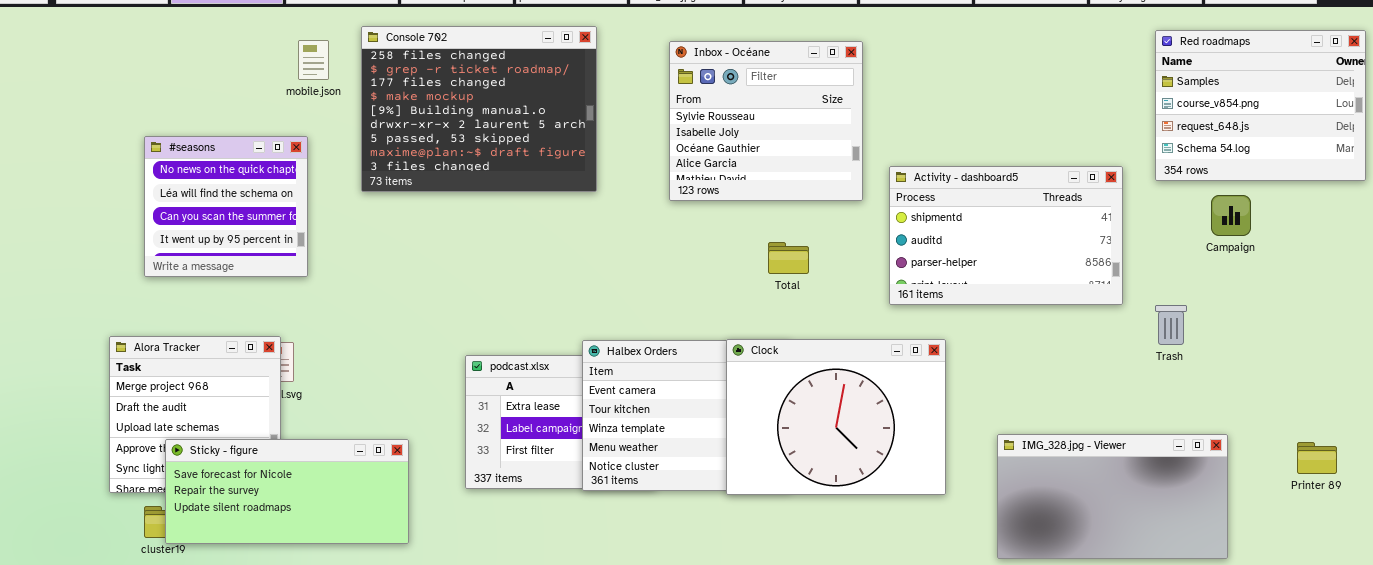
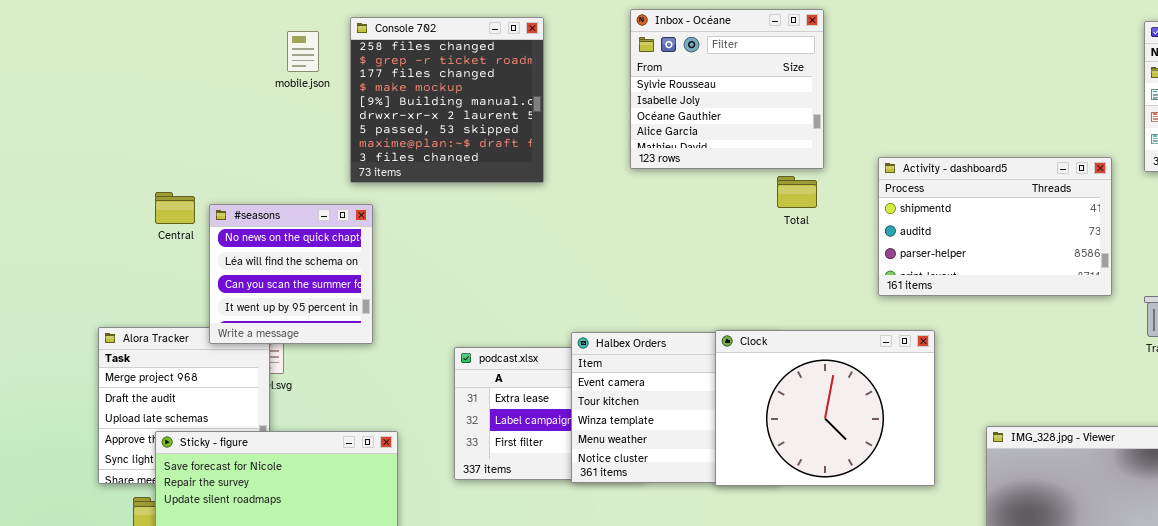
Console 702: [361,26,597,192] -> [350,17,544,183], resized
Inbox - Océane: [669,41,863,201] -> [630,9,824,169], moved
#seasons: [144,136,308,277] -> [209,204,373,344], moved
Total: [768,242,809,274] -> [777,176,817,208], moved

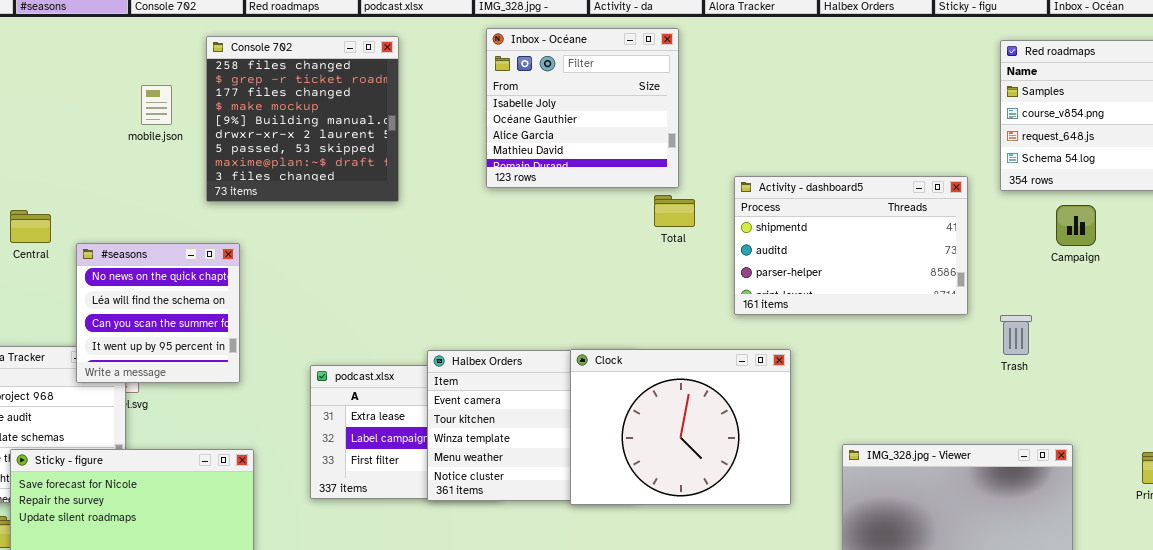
Inbox - Océane: [630,9,824,169] -> [486,28,679,188], scrolled down 1 row
mobile.json: [287,31,319,72] -> [141,85,172,125], moved
Total: [777,176,817,208] -> [654,195,695,227], moved
#seasons: [209,204,373,344] -> [76,243,240,383], moved

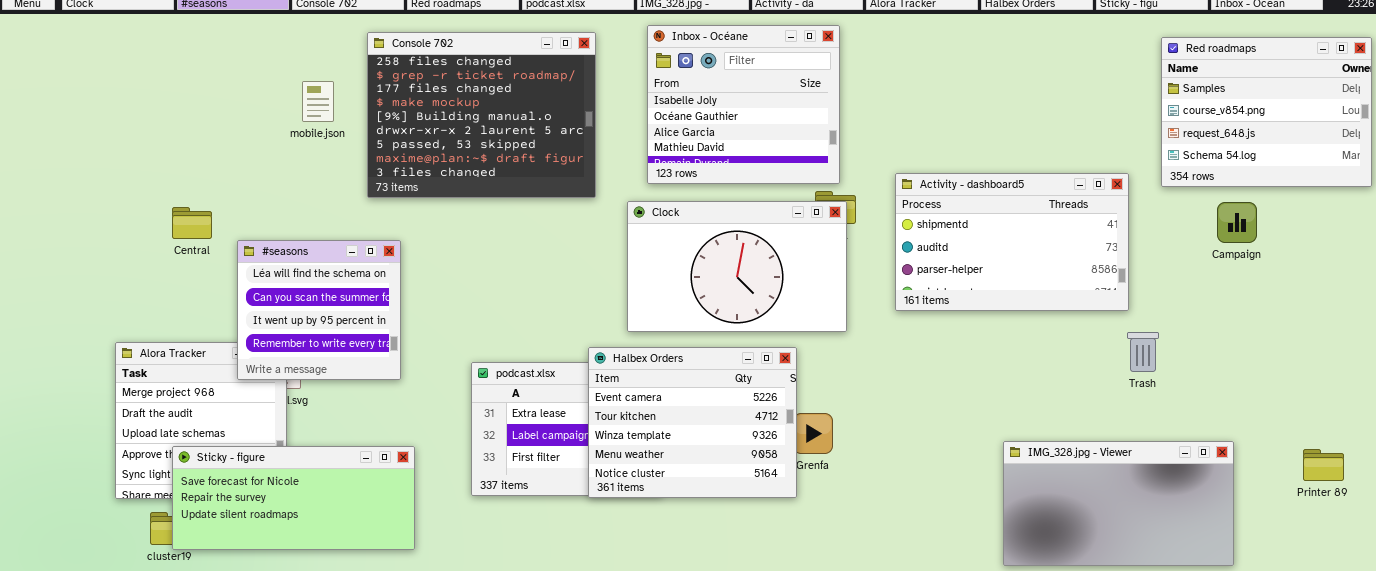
Console 702: [206,36,399,202] -> [367,32,596,198], resized
#seasons: [76,243,240,383] -> [237,240,401,380], scrolled down 1 row
Trash: [1000,315,1032,355] -> [1127,332,1159,372], moved
Clock: [570,349,791,505] -> [627,201,847,332], moved, resized

